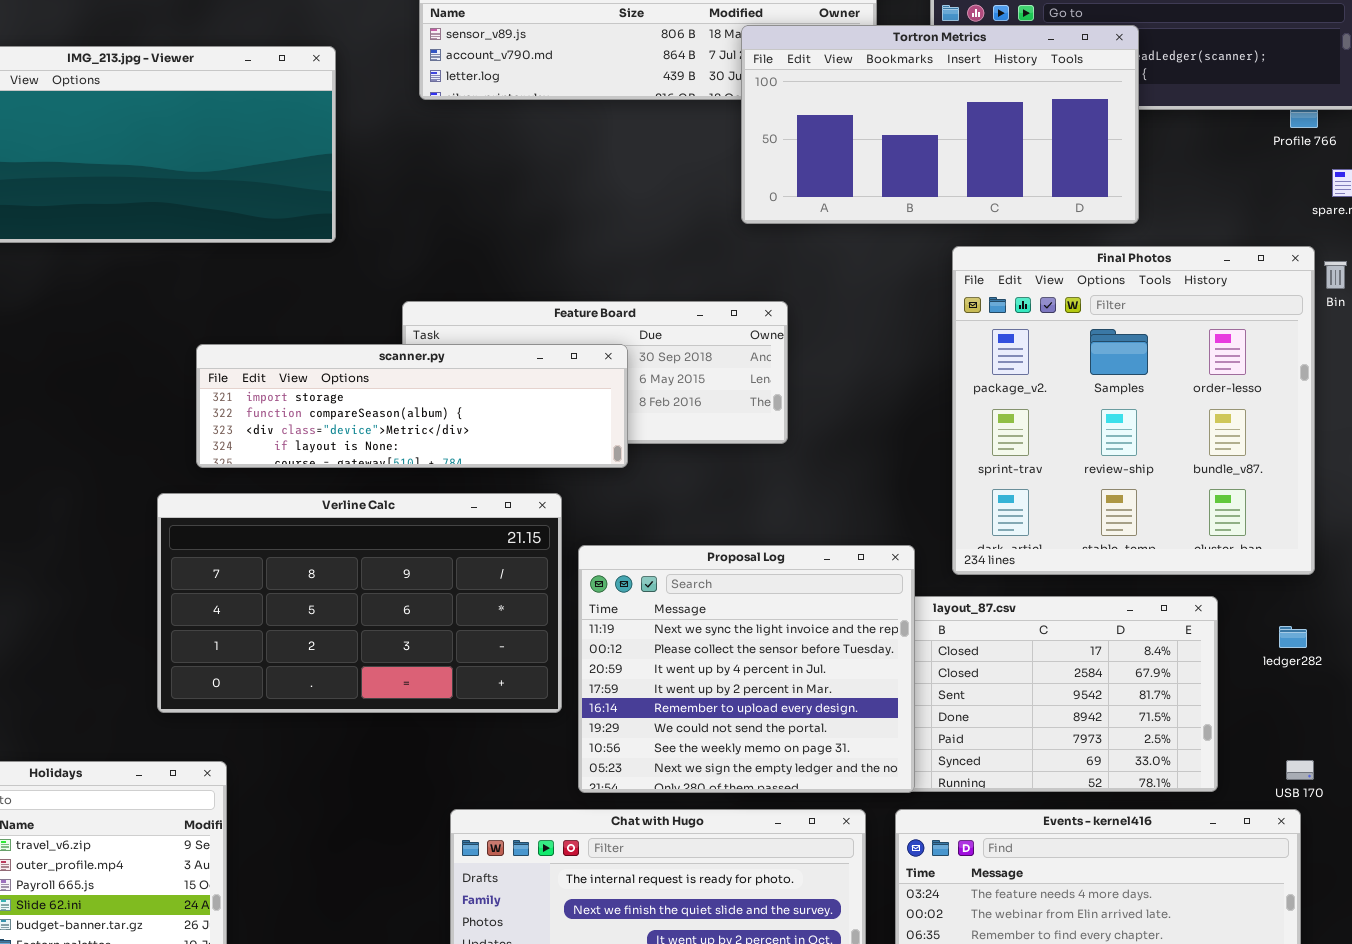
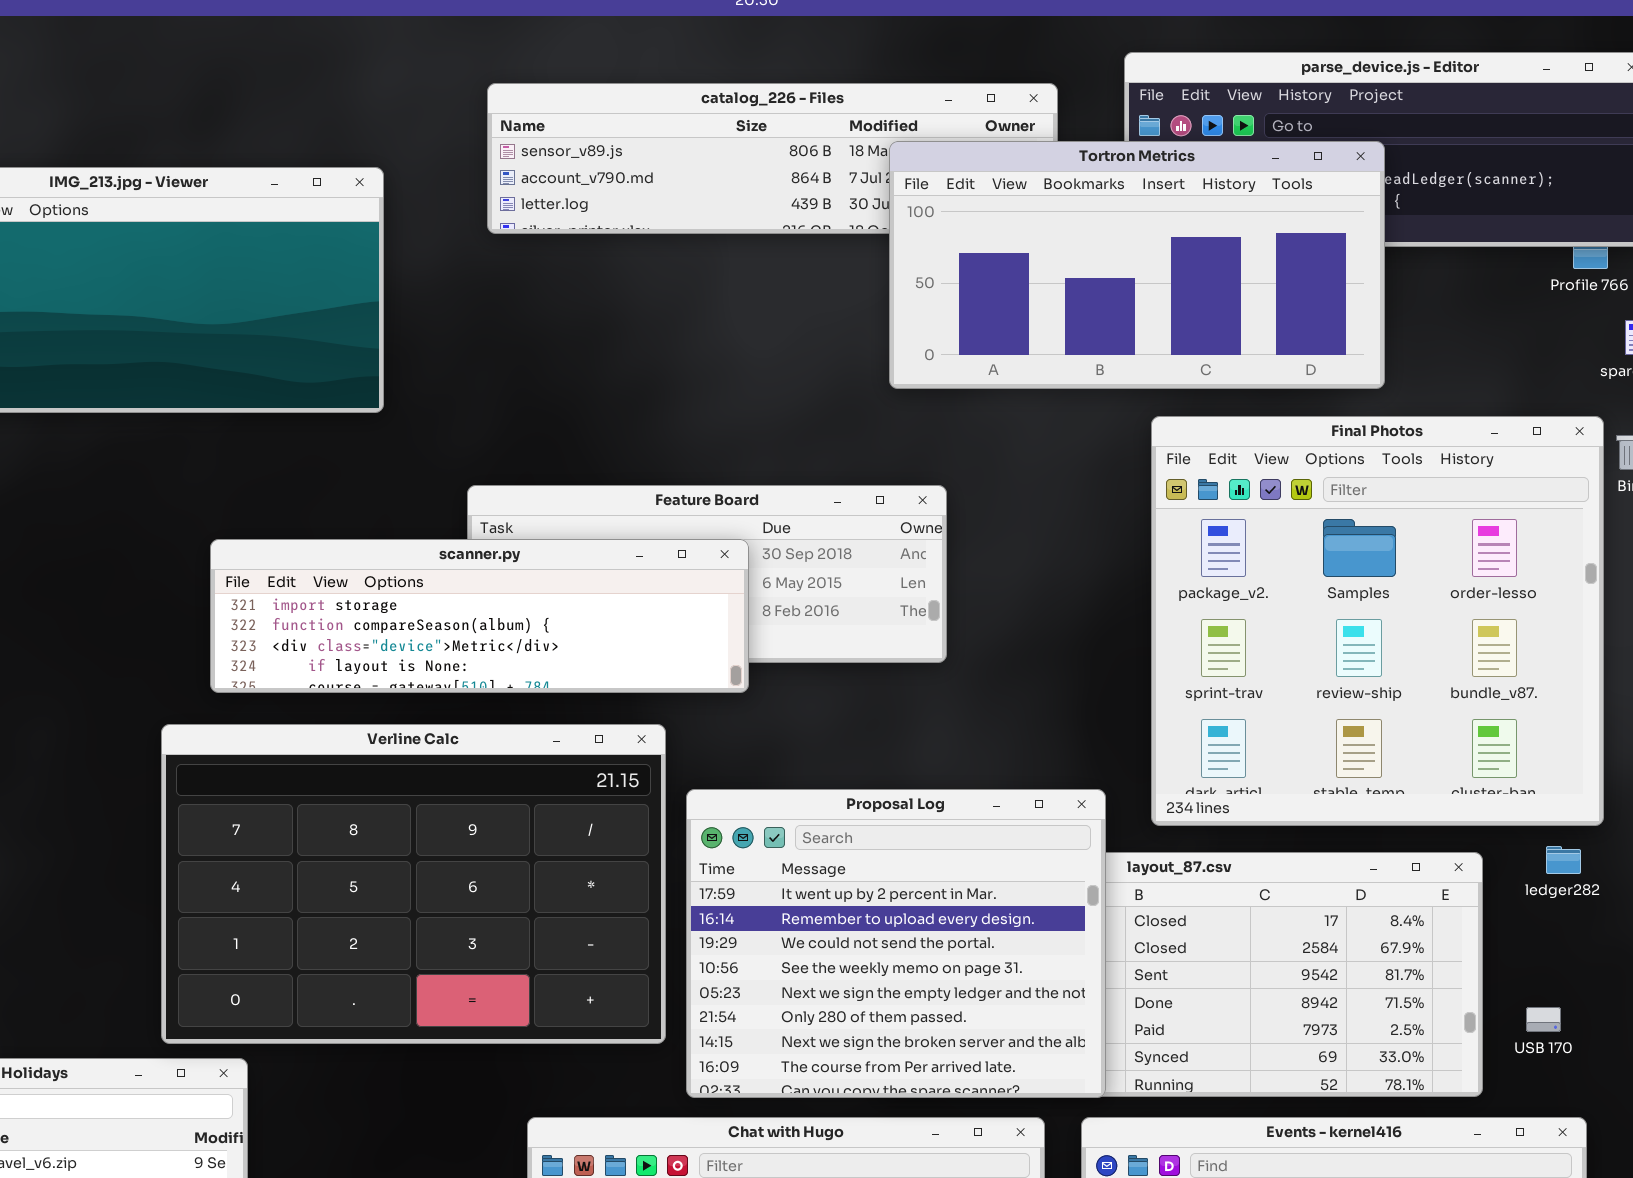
Verline Calc: [157,493,562,713] -> [161,724,666,1044], resized
Proposal Log: [578,545,915,793] -> [686,789,1106,1098], scrolled down 3 rows
ledger282: [1279,626,1307,648] -> [1546,846,1581,874], moved
USB 170: [1286,760,1314,780] -> [1526,1007,1561,1032], moved

